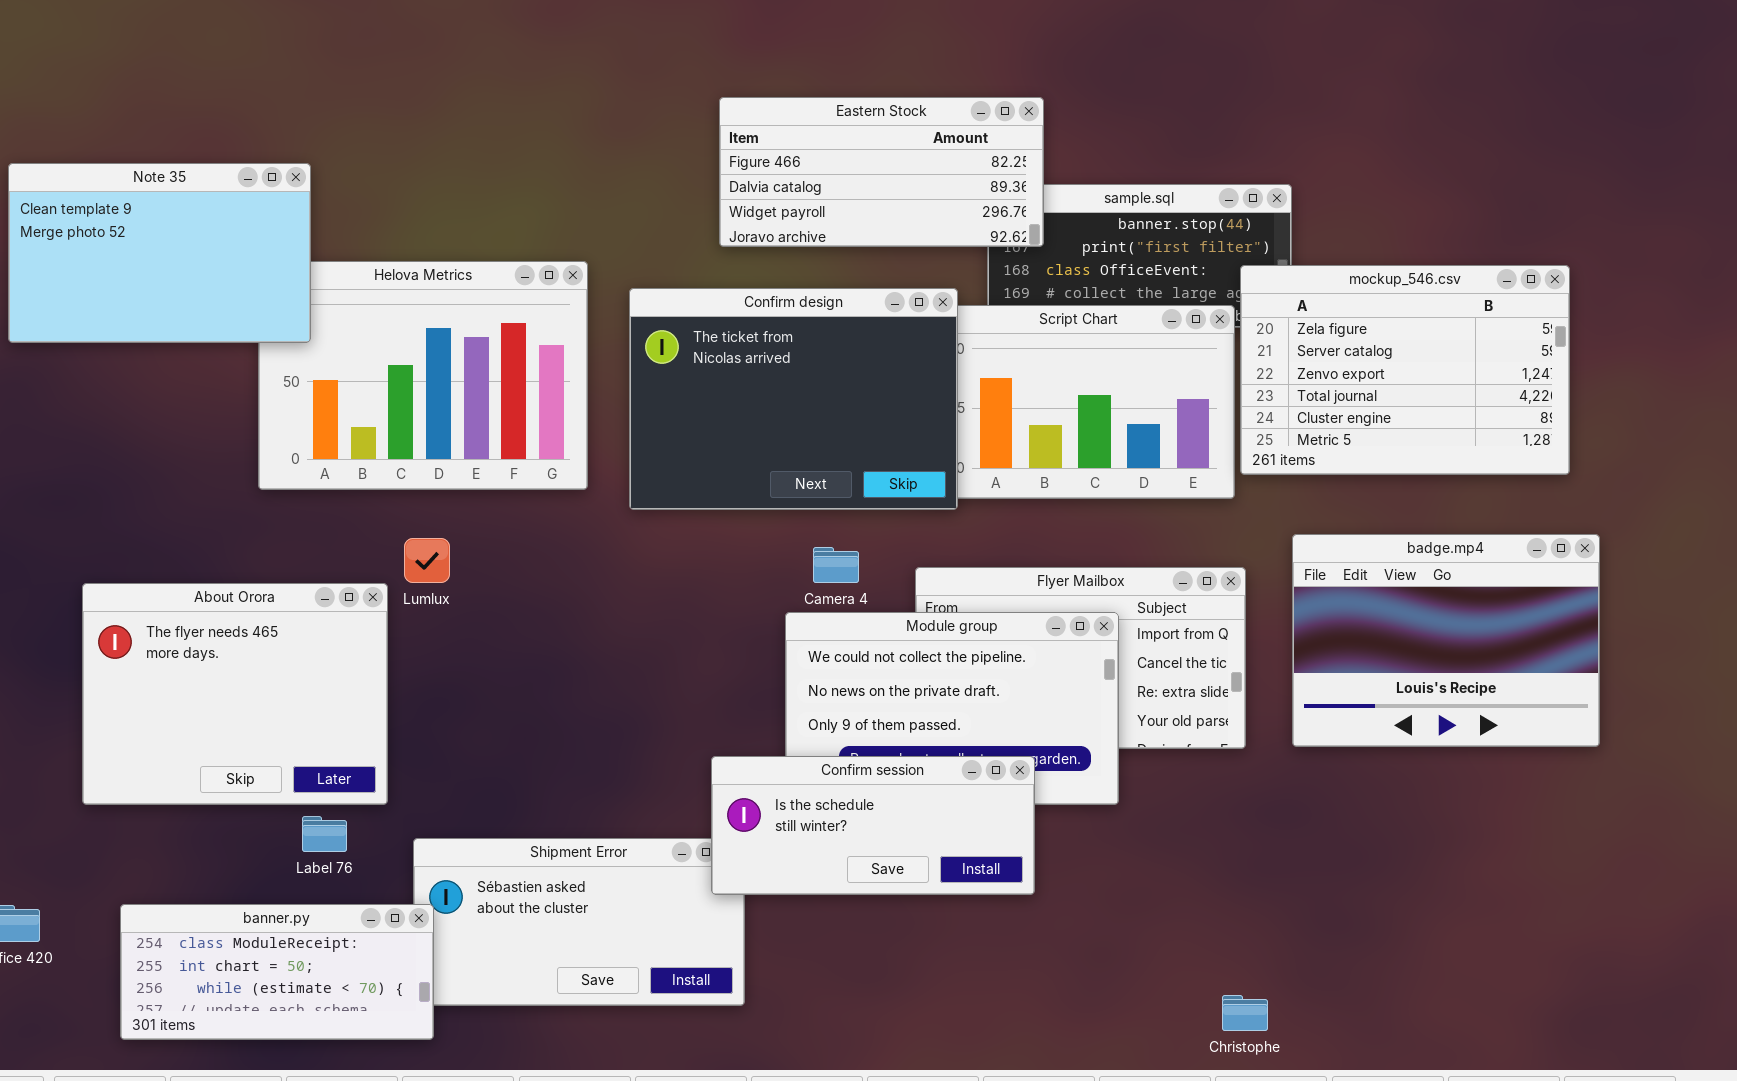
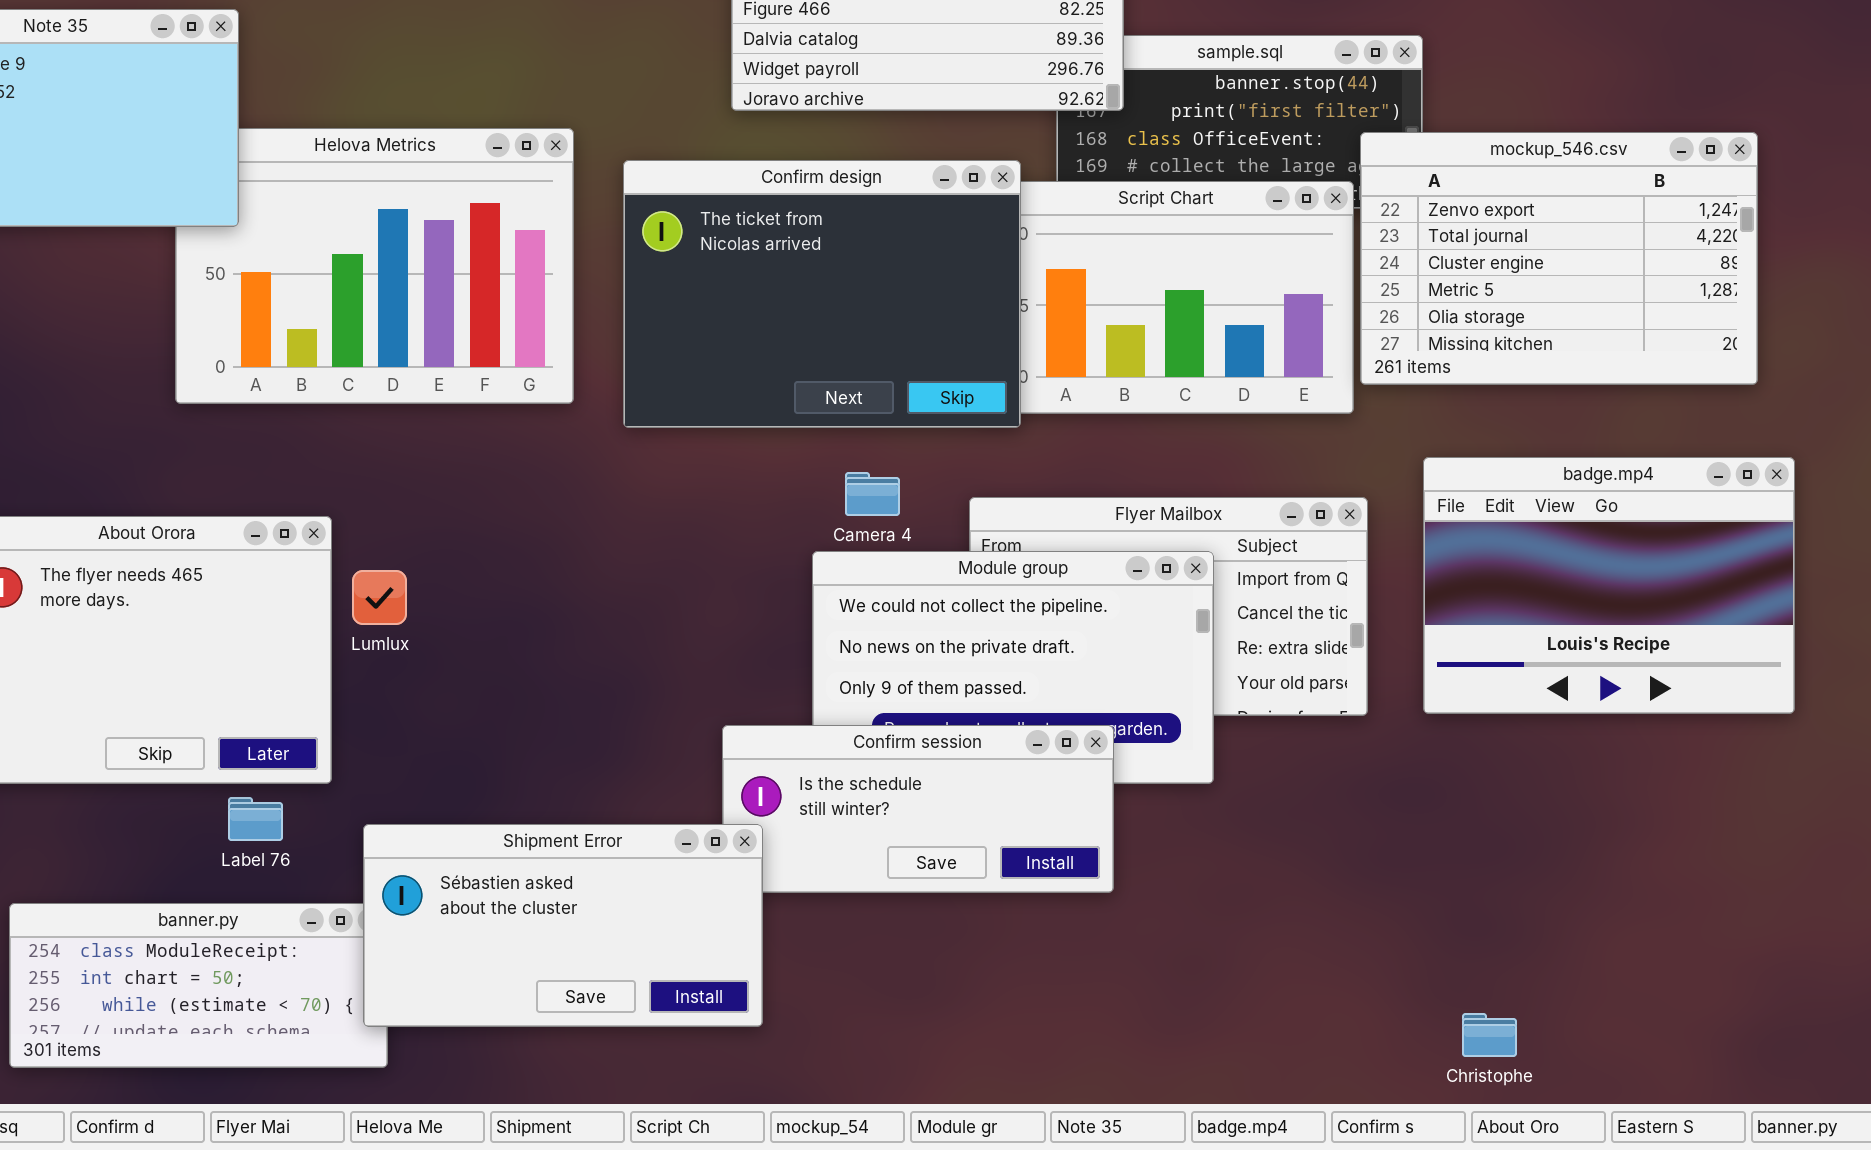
mockup_546.csv: [1240,265,1570,475] -> [1360,132,1758,385], scrolled down 2 rows
Lumlux: [404,538,450,583] -> [352,570,407,625], moved
Shipment Error: [413,838,745,1006] -> [363,824,763,1027], raised
Christophe: [1222,995,1268,1031] -> [1462,1013,1517,1057], moved

